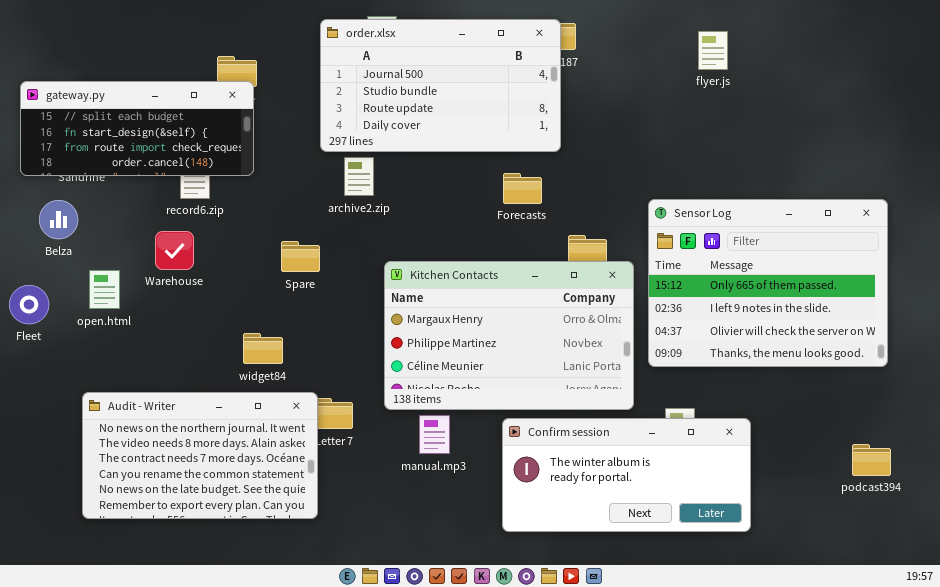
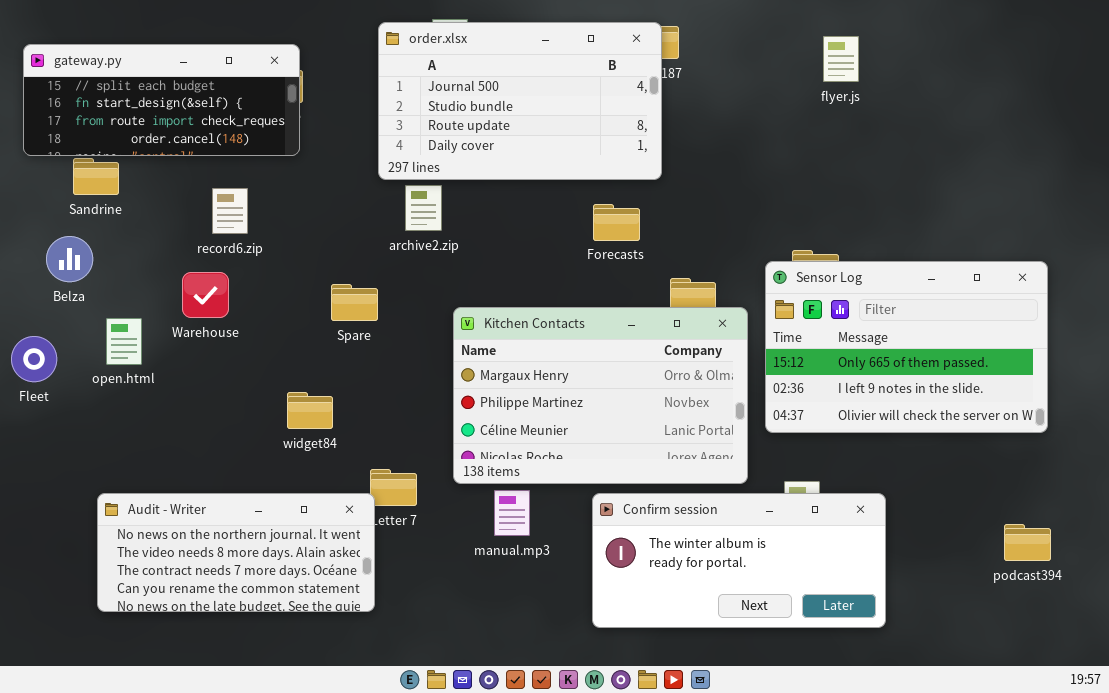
gateway.py: [20,81,254,176] -> [23,44,300,156], moved
Sensor Log: [648,199,888,367] -> [765,261,1048,433], resized
Audit - Writer: [82,392,318,519] -> [97,493,375,612], resized

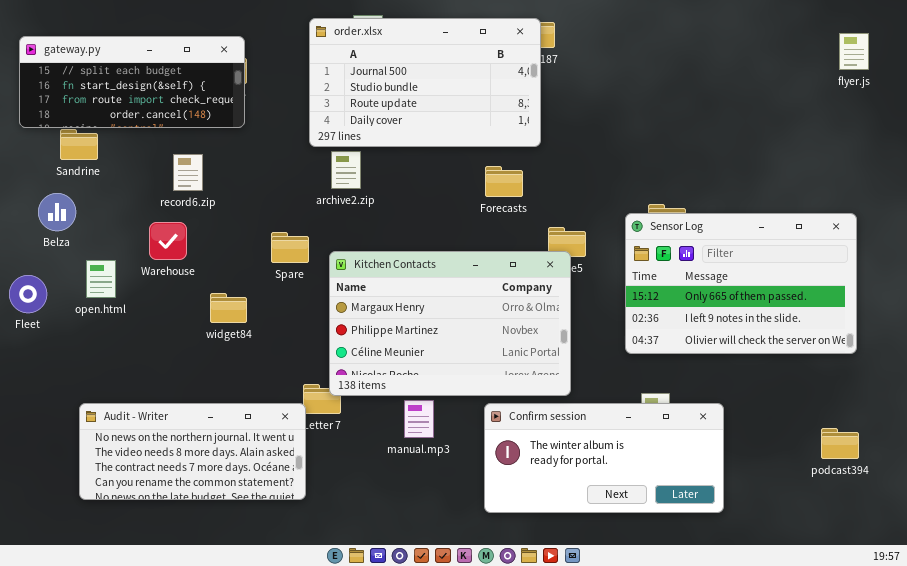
flyer.js: [823,36,859,82] -> [839,33,869,70], moved
Kitchen Contacts: [453,307,748,484] -> [329,251,571,396], moved
widget84: [287,392,333,429] -> [210,293,247,323], moved

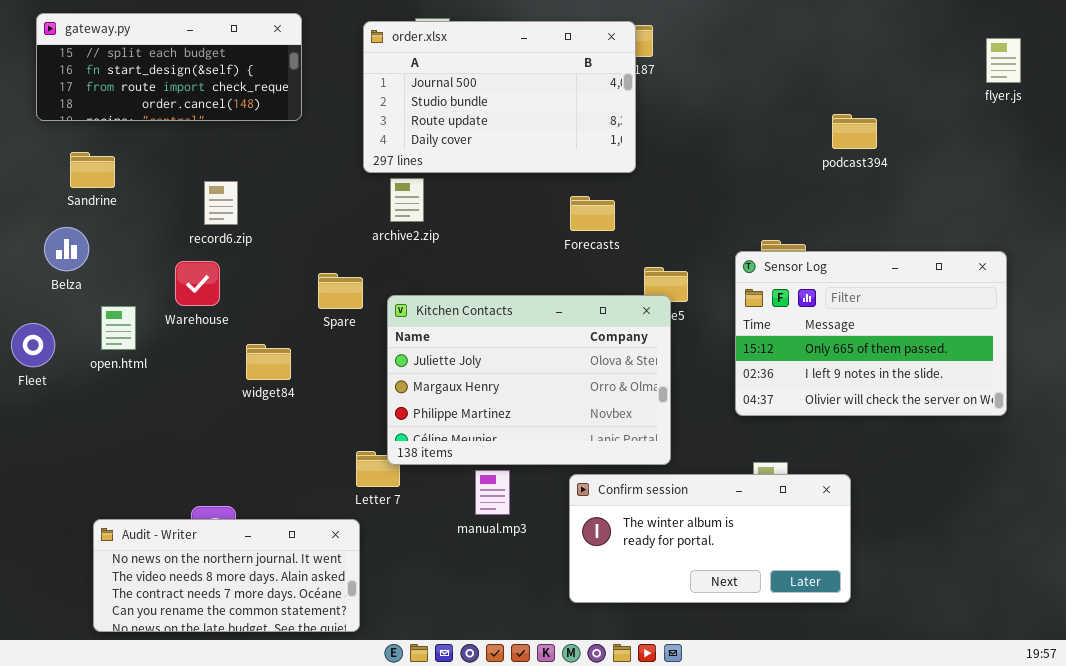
gateway.py: [19,36,245,128] -> [36,13,302,121], moved
Kitchen Contacts: [329,251,571,396] -> [387,295,671,465], scrolled up 1 row
Audit - Writer: [79,403,306,500] -> [93,519,360,632], moved
podcast394: [821,428,859,459] -> [832,114,877,149], moved

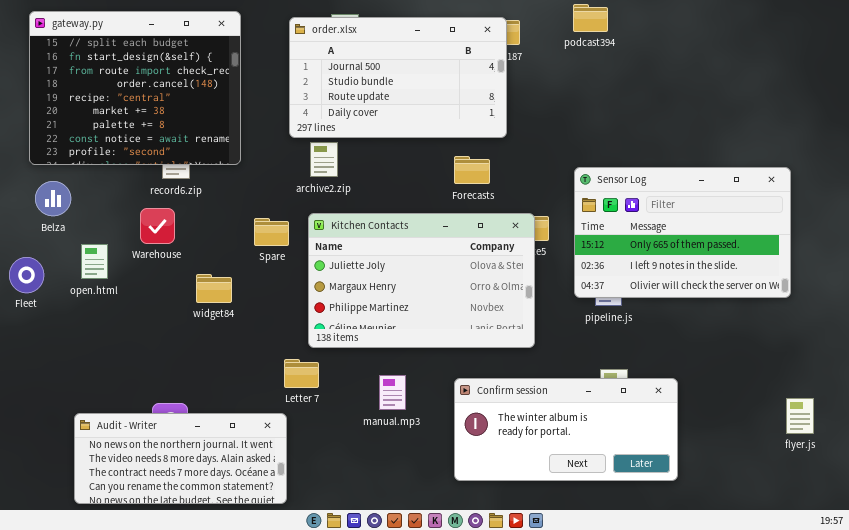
gateway.py: [36,13,302,121] -> [29,11,241,165], resized
flyer.js: [986,38,1021,83] -> [786,398,814,434], moved
podcast394: [832,114,877,149] -> [573,4,608,32], moved
Sensor Log: [735,251,1007,416] -> [574,167,791,298], moved
Kitchen Contacts: [387,295,671,465] -> [308,213,535,348], moved

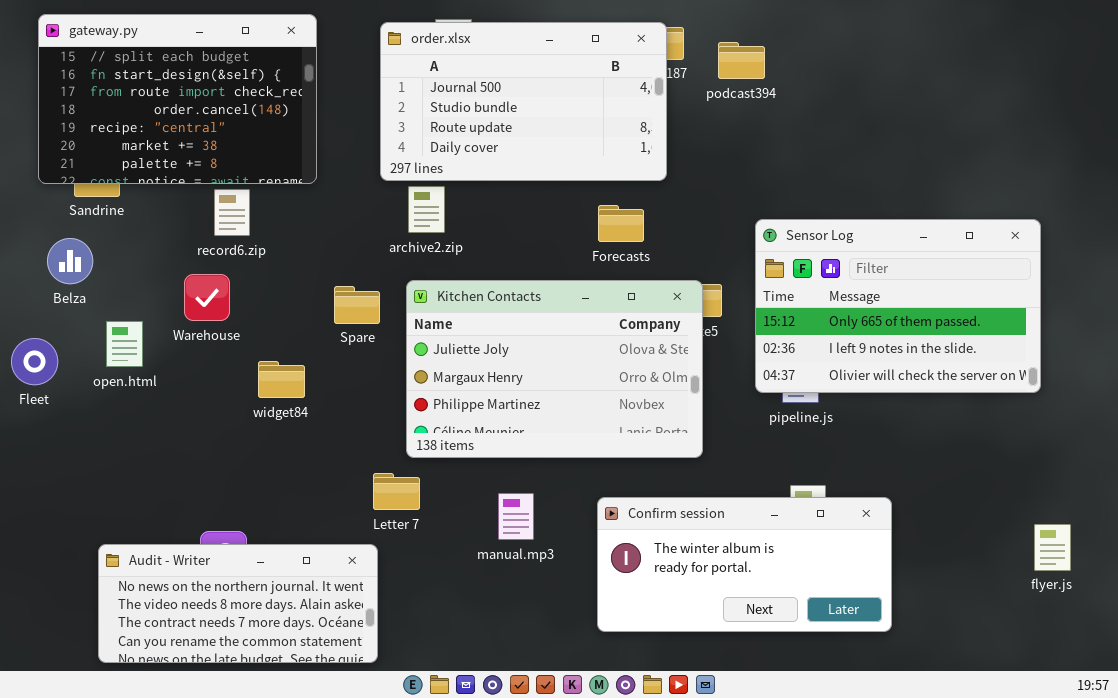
podcast394: [573,4,608,32] -> [718,42,765,79], moved
gateway.py: [29,11,241,165] -> [38,14,317,184], resized

